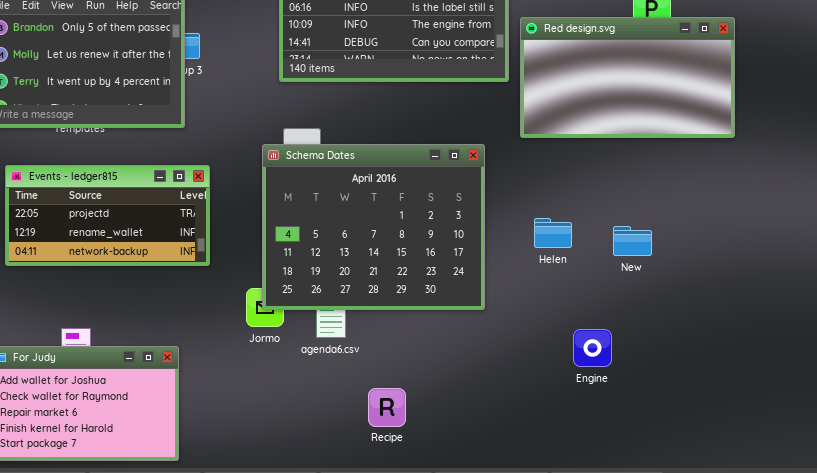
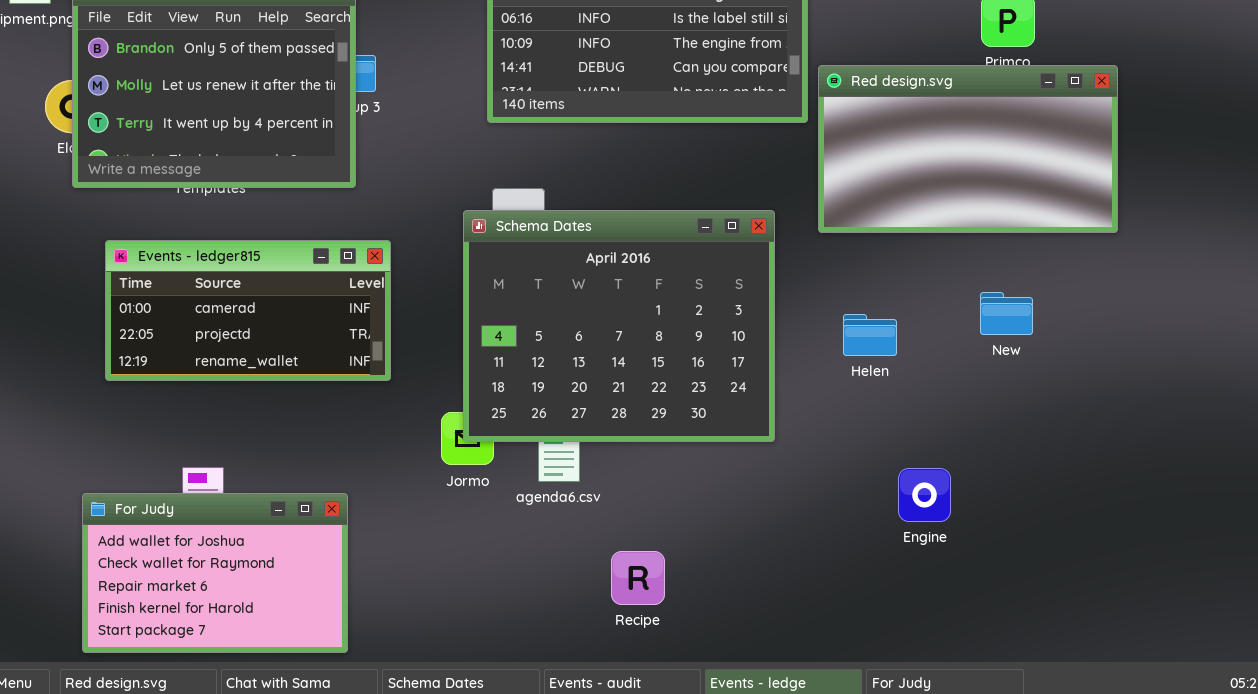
Red design.svg: [520,17,735,138] -> [818,65,1118,233], moved
Events - ledger815: [5,165,210,266] -> [105,240,391,381], scrolled up 1 row
New: [613,226,652,256] -> [980,292,1033,335], moved

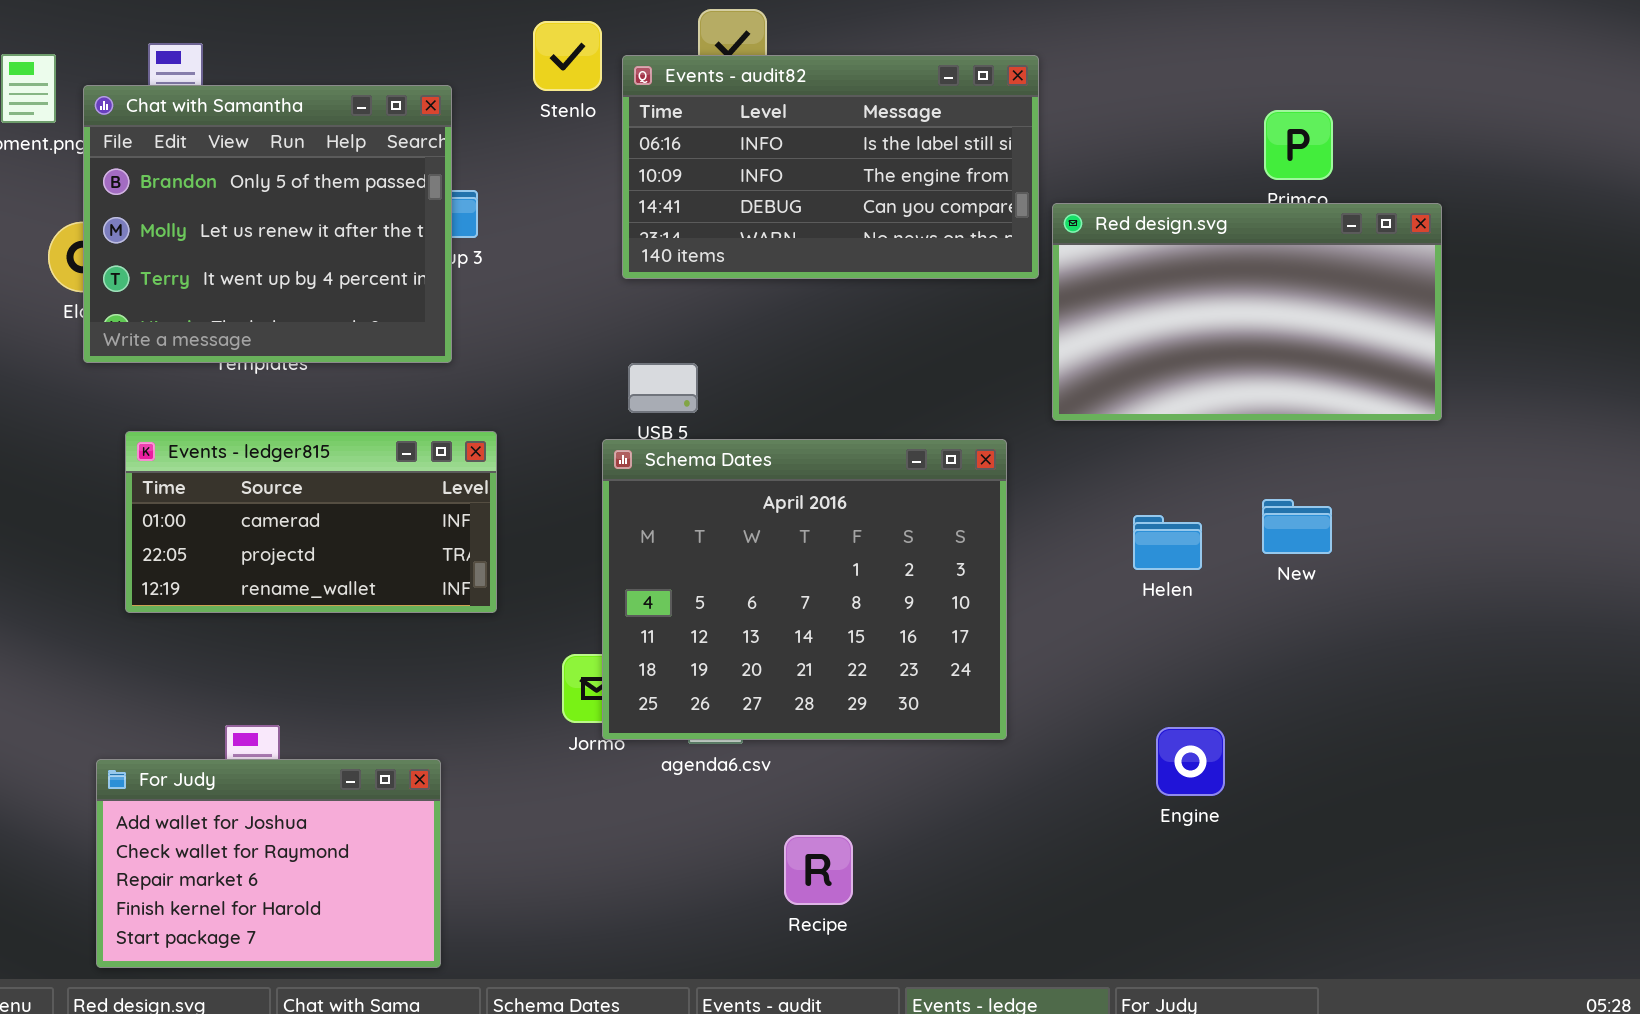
Schema Dates: [463,210,775,442] -> [602,439,1007,740], moved
Helen: [843,314,897,356] -> [1133,515,1202,570], moved

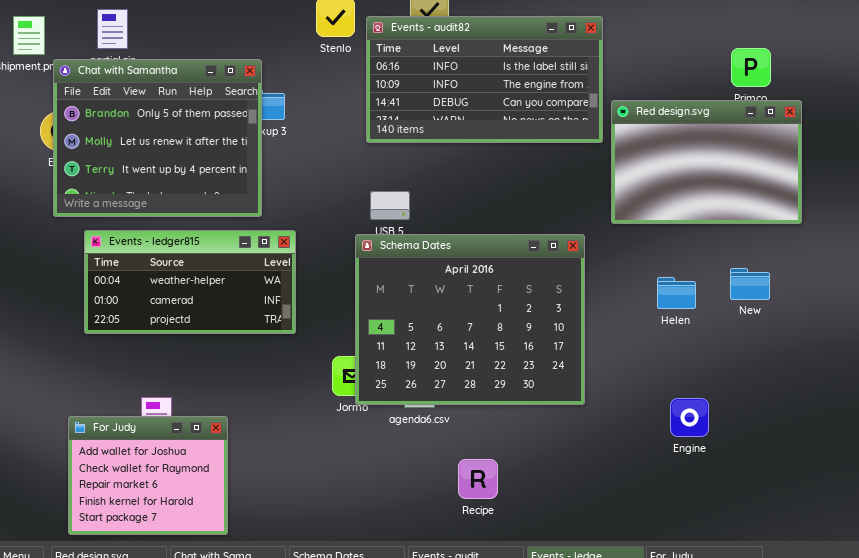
Chat with Samantha: [83,85,452,363] -> [53,59,262,217], moved
Red design.svg: [1052,203,1442,421] -> [611,100,802,224], resized
Events - ledger815: [125,431,497,613] -> [84,230,296,334], scrolled up 1 row
For Judy: [96,759,441,968] -> [68,416,228,535], resized

